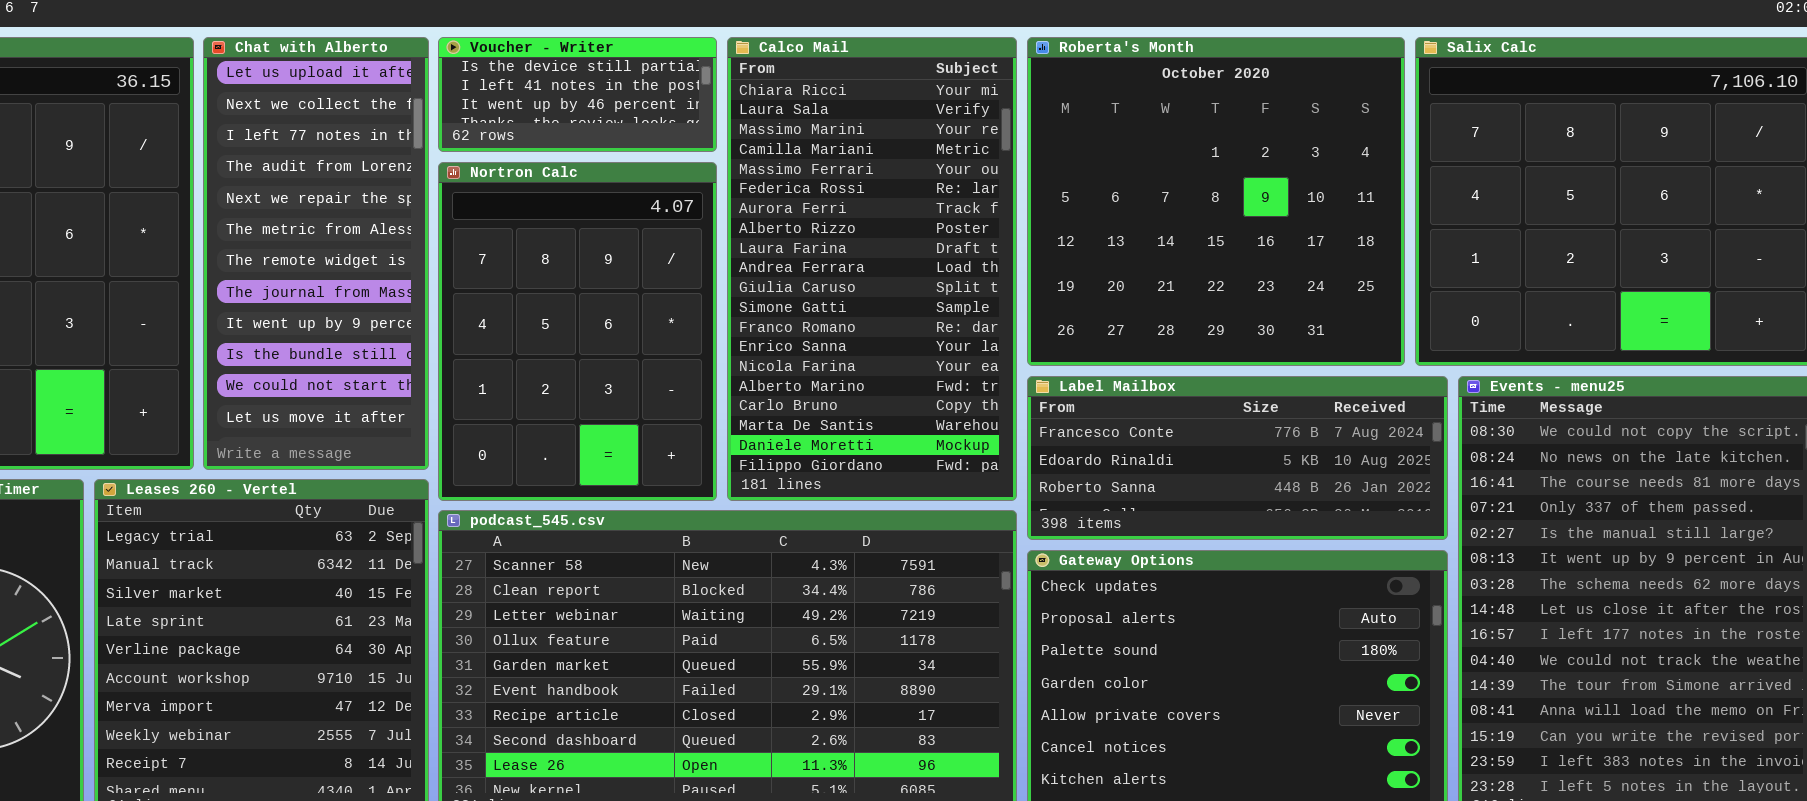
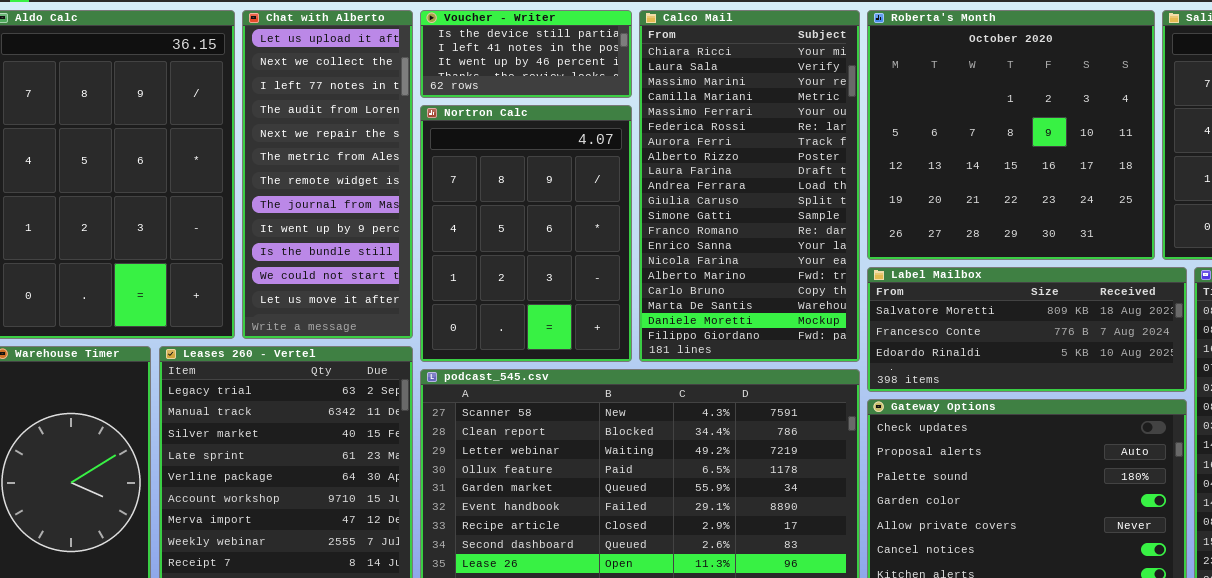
Label Mailbox: [1027,376,1448,540] -> [867,267,1187,392], scrolled up 1 row

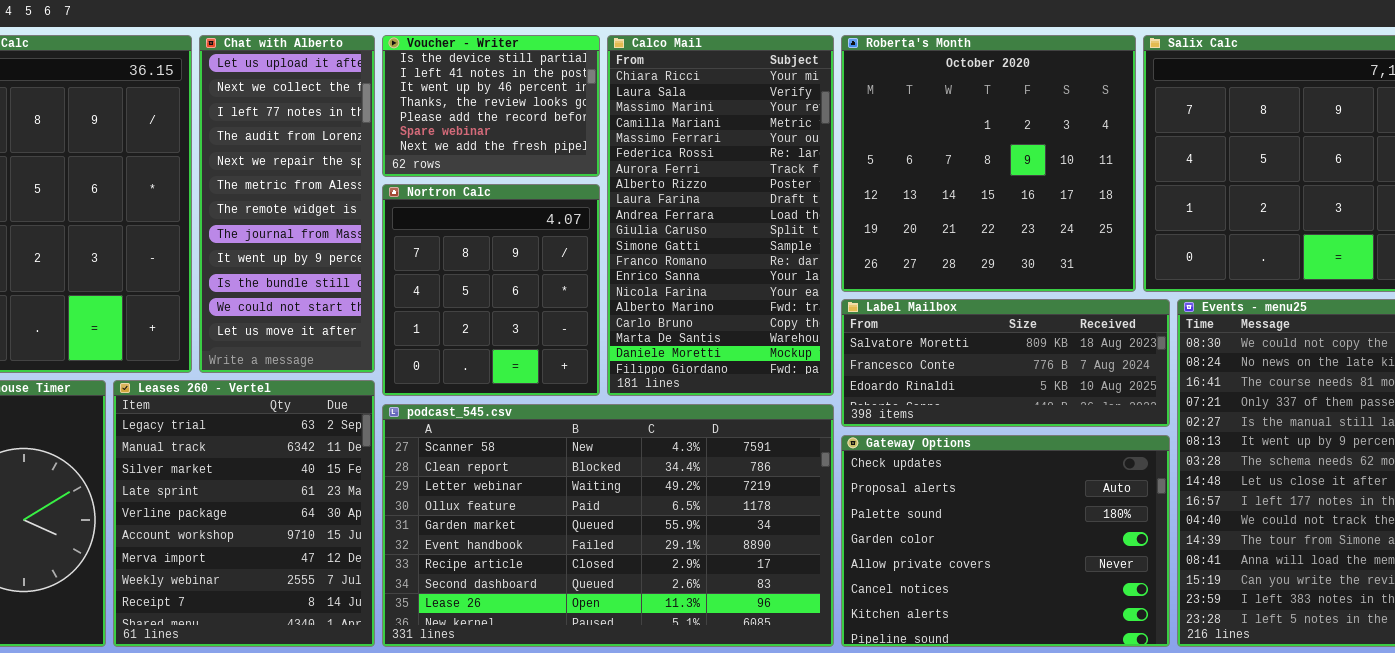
Voucher - Writer: [420,10,632,98] -> [382,35,600,177], resized
Nortron Calc: [420,105,632,362] -> [382,184,600,396], resized

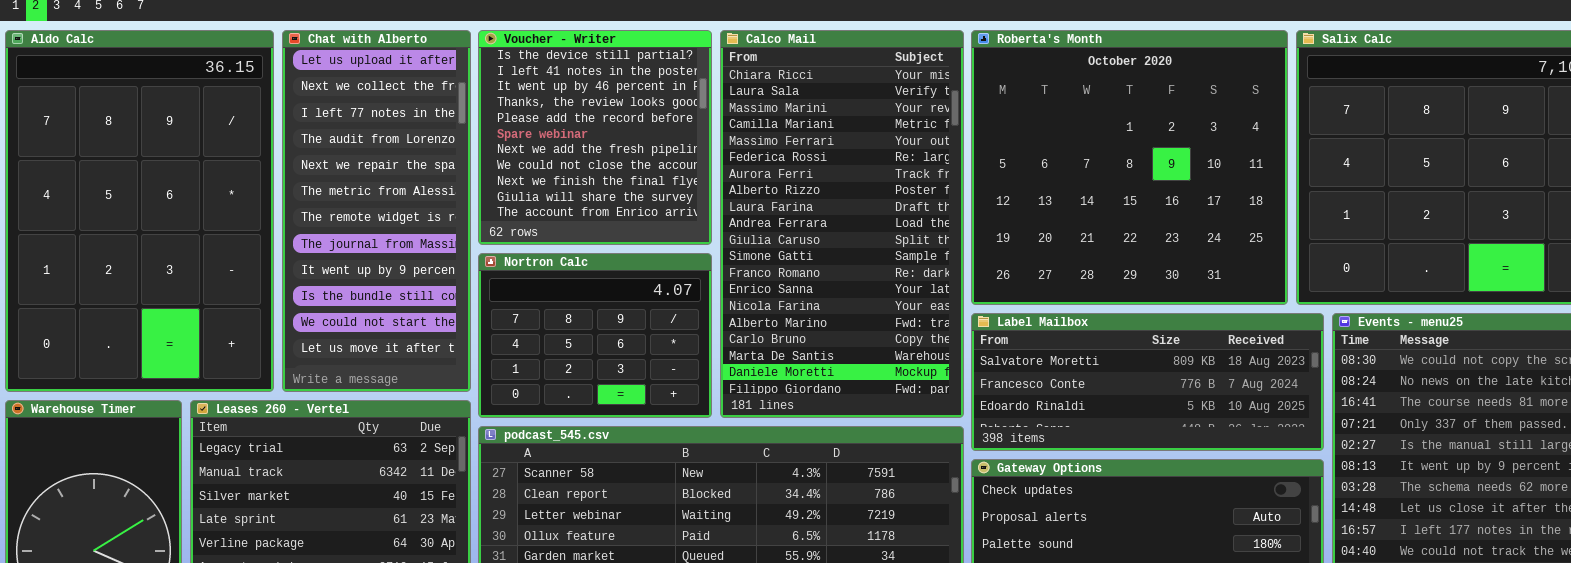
Voucher - Writer: [382,35,600,177] -> [478,30,712,245], resized
Nortron Calc: [382,184,600,396] -> [478,253,712,418], resized

